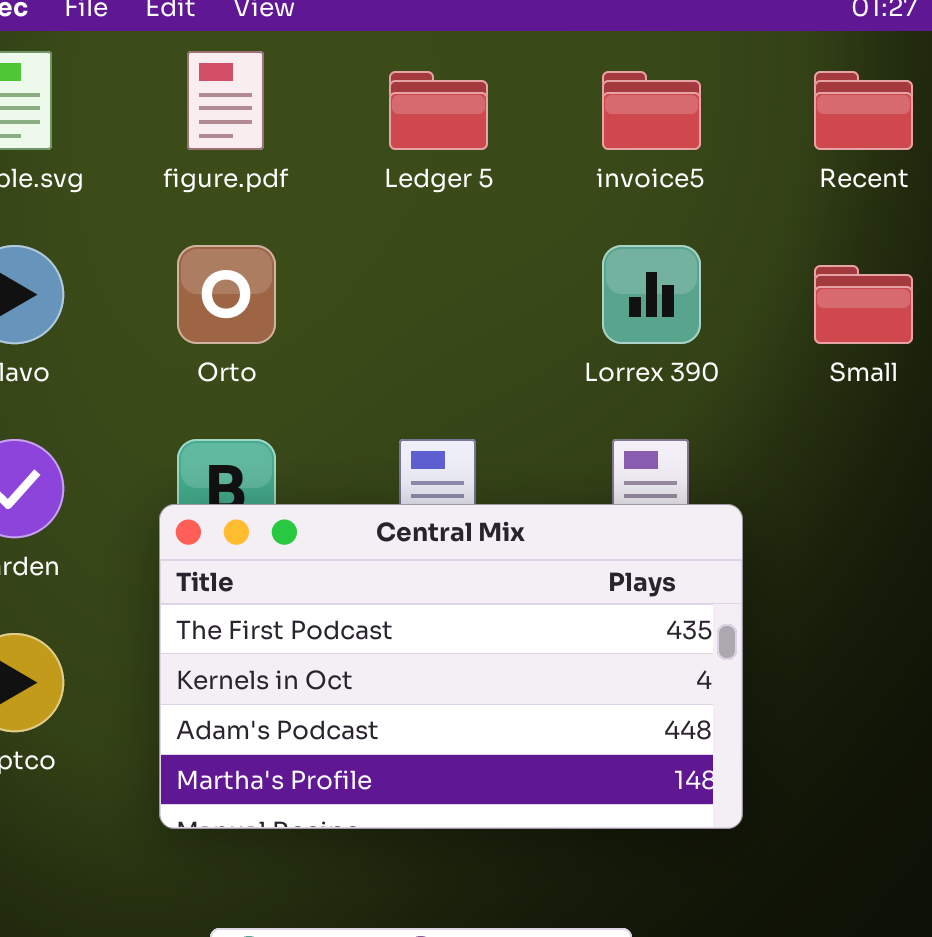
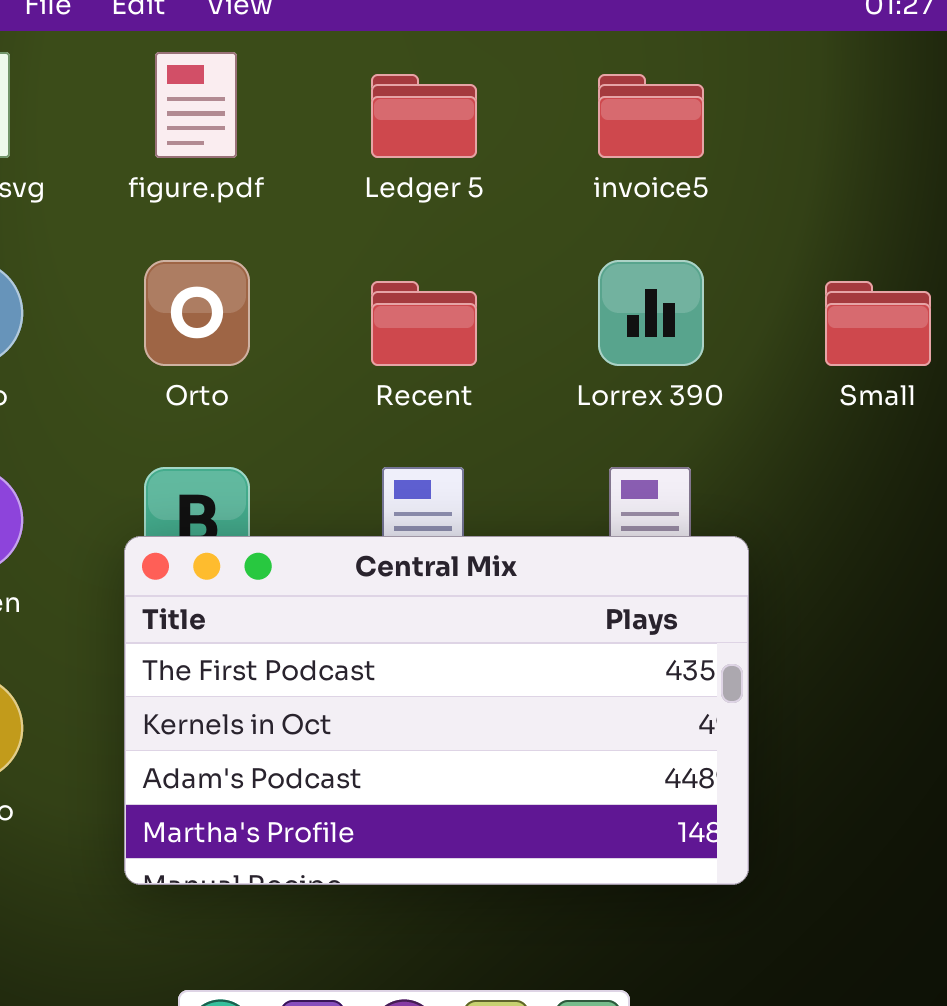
Recent: [814,71,913,150] -> [371,281,477,366], moved

